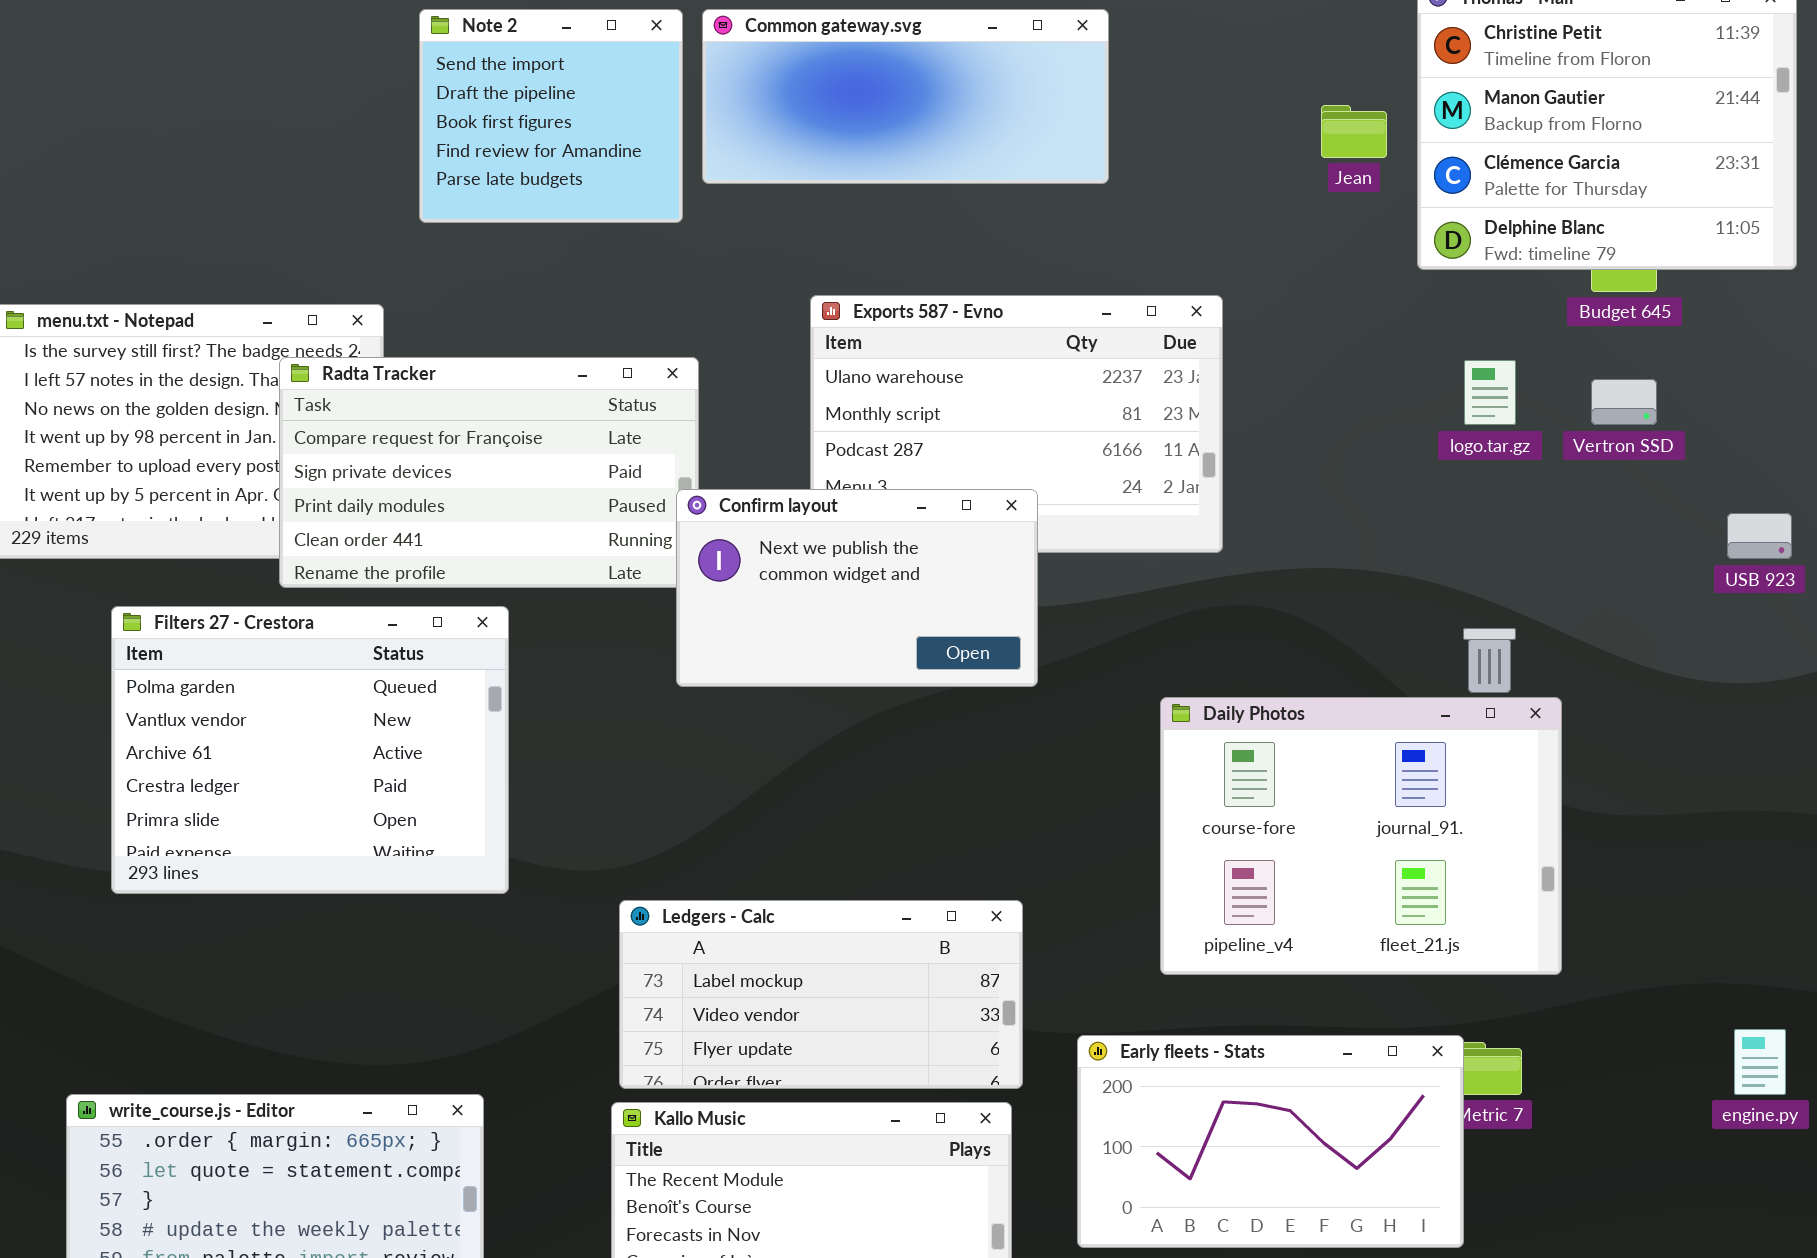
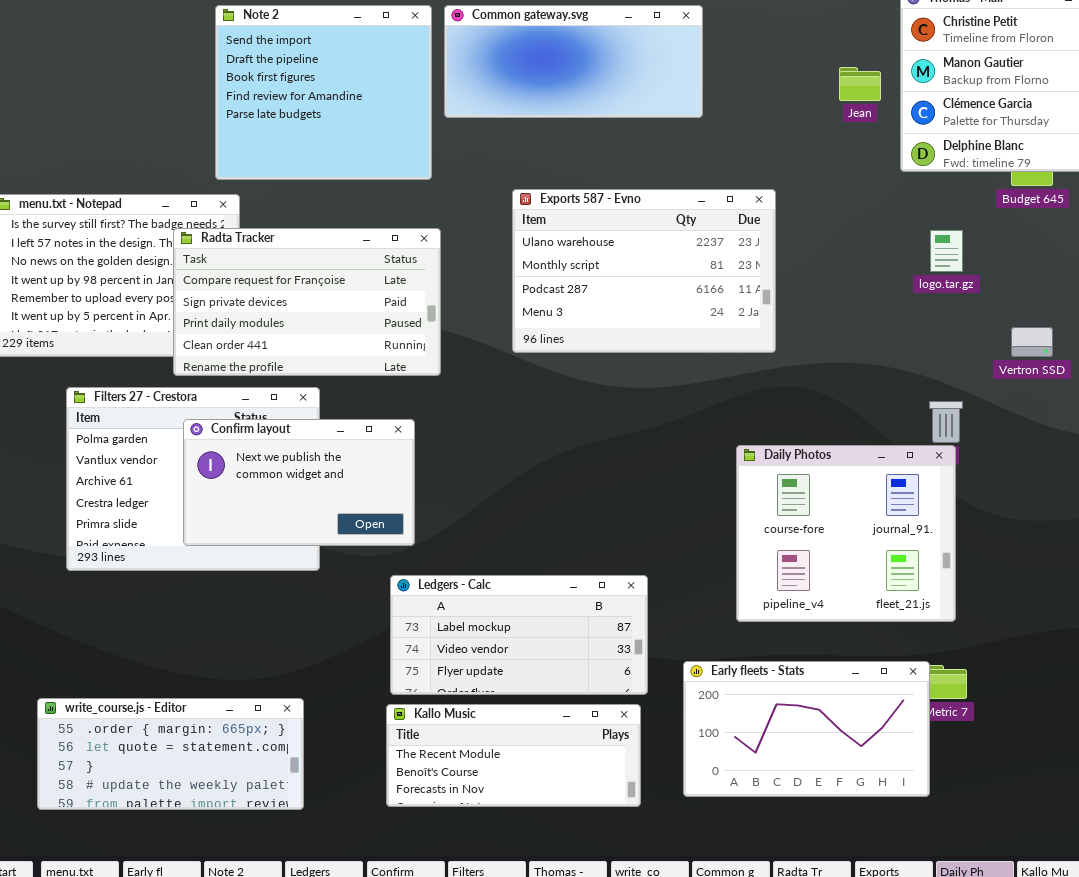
Note 2: [419,9,683,223] -> [215,5,432,180], resized
Vertron SSD: [1591,379,1657,425] -> [1011,327,1053,357], moved
Confirm layout: [676,489,1038,687] -> [183,419,415,546], moved
Daily Photos: [1160,697,1562,975] -> [736,445,956,622], resized

